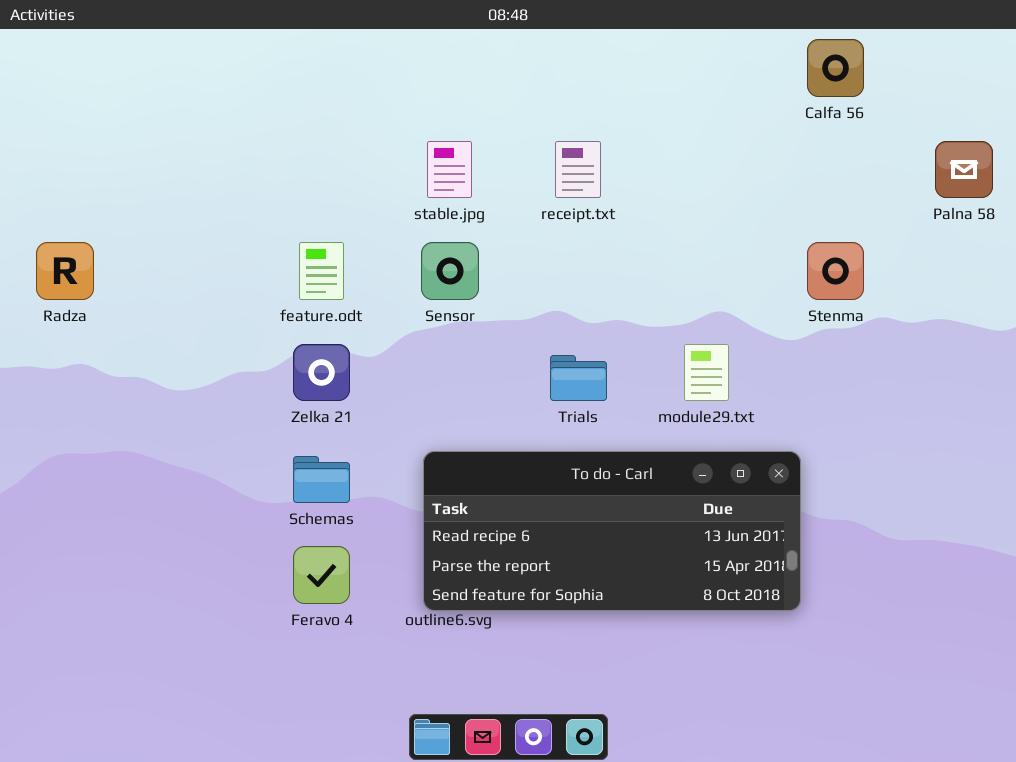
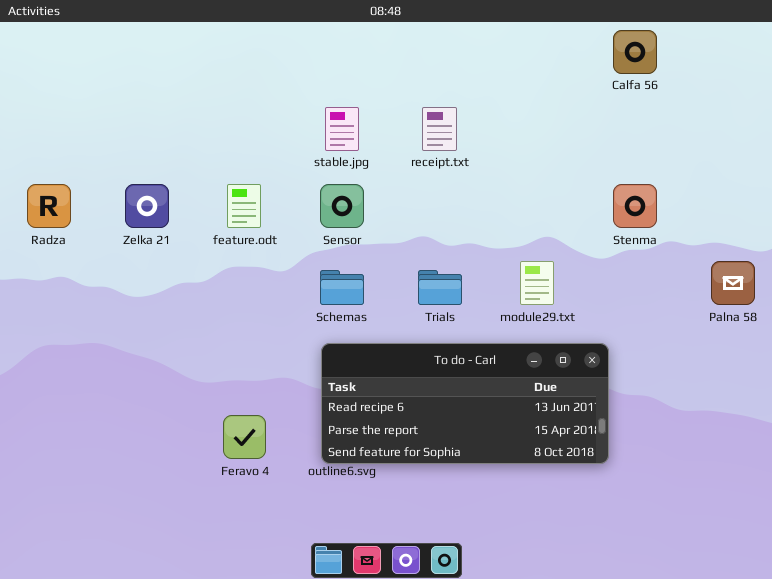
Palna 58: [935,141,993,198] -> [711,261,755,305], moved
Zelka 21: [293,344,350,401] -> [125,184,169,228], moved
Schemas: [293,456,350,503] -> [320,270,364,305], moved

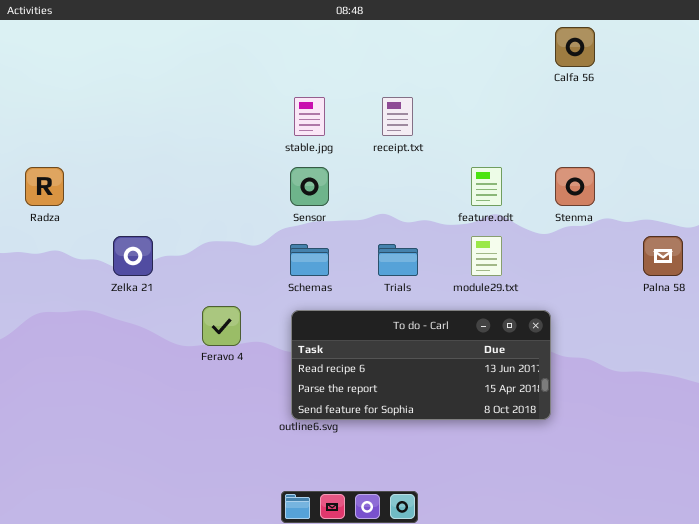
Zelka 21: [125,184,169,228] -> [113,236,153,276], moved
feature.odt: [227,184,261,228] -> [471,167,502,206], moved
Feravo 4: [223,415,266,459] -> [202,306,241,346], moved

